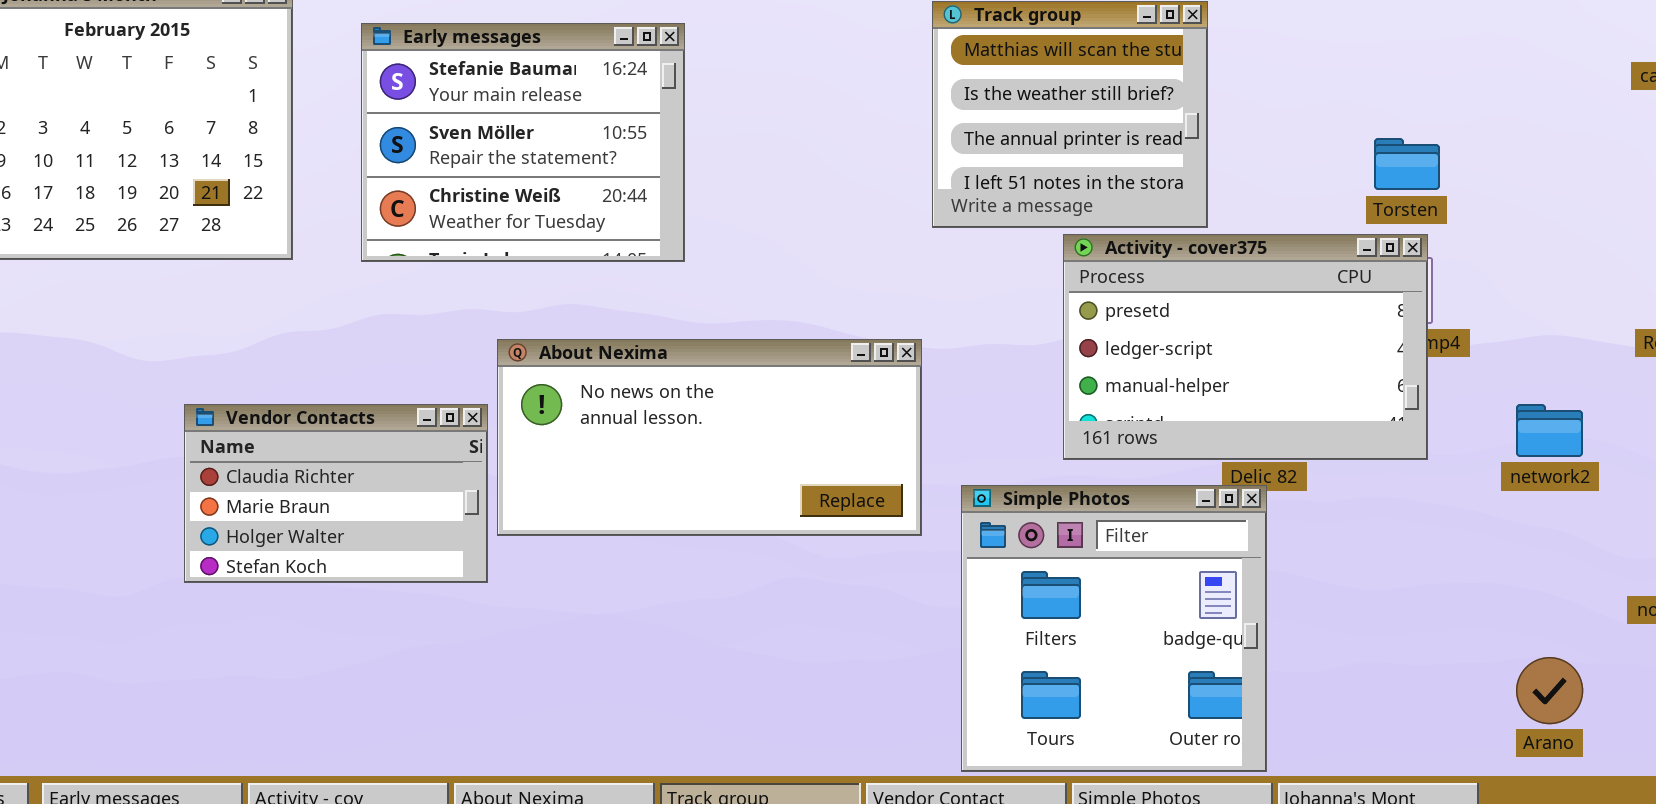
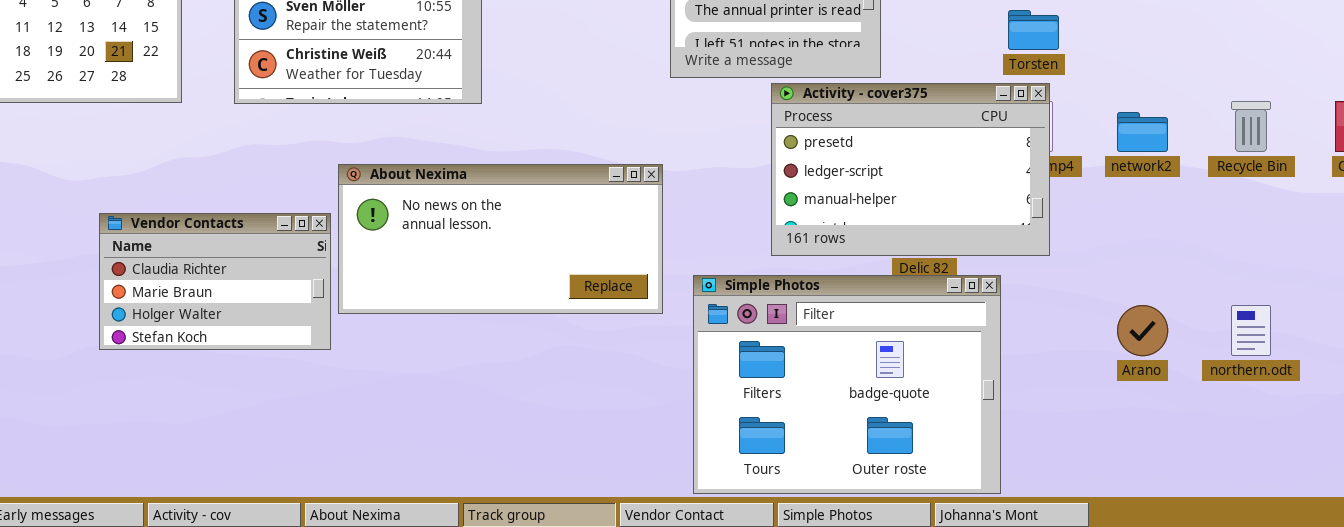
network2: [1516,404,1583,457] -> [1117,112,1168,152], moved
Simple Photos: [961,485,1267,772] -> [693,275,1001,494], resized
Arano: [1516,657,1583,724] -> [1117,305,1168,356], moved

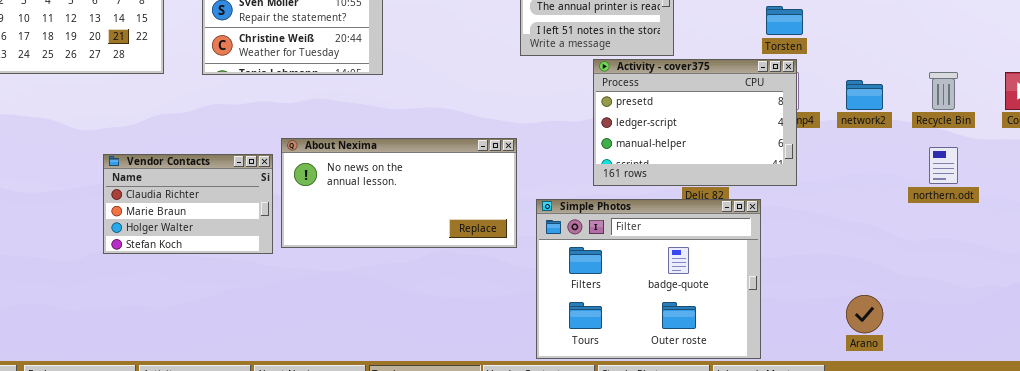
About Nexima: [338,164,663,314] -> [281,138,517,248], moved
Arano: [1117,305,1168,356] -> [846,295,883,333], moved
northern.odt: [1231,305,1271,356] -> [929,147,958,184], moved

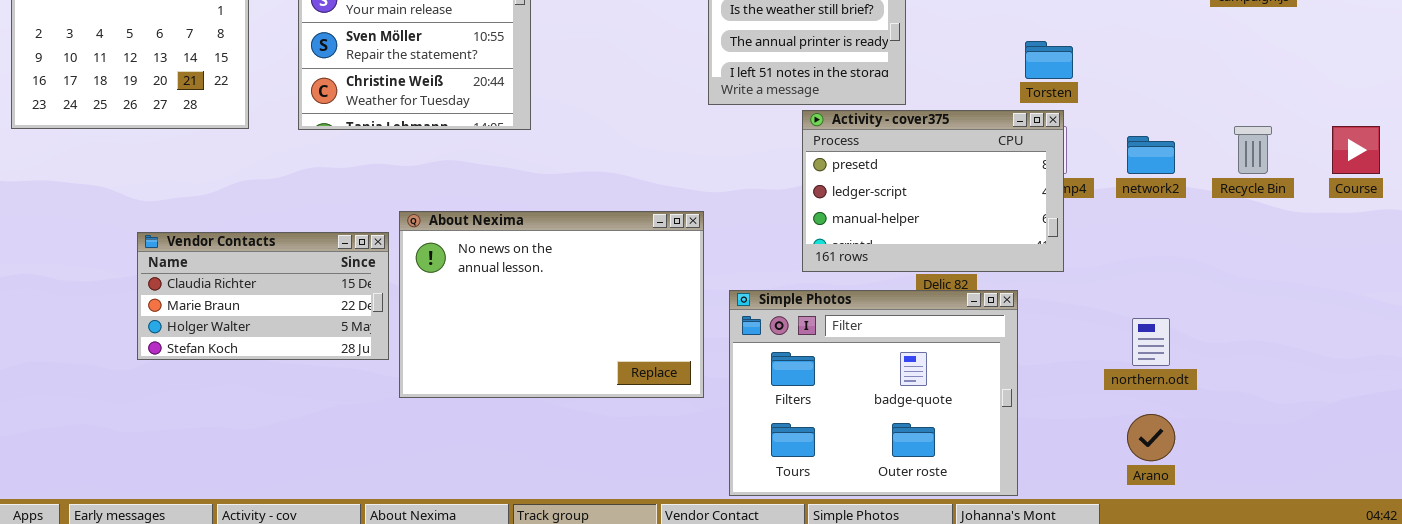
About Nexima: [281,138,517,248] -> [399,211,704,398], resized
northern.odt: [929,147,958,184] -> [1132,318,1170,366], moved
Vendor Contacts: [103,154,273,254] -> [137,232,389,360], resized

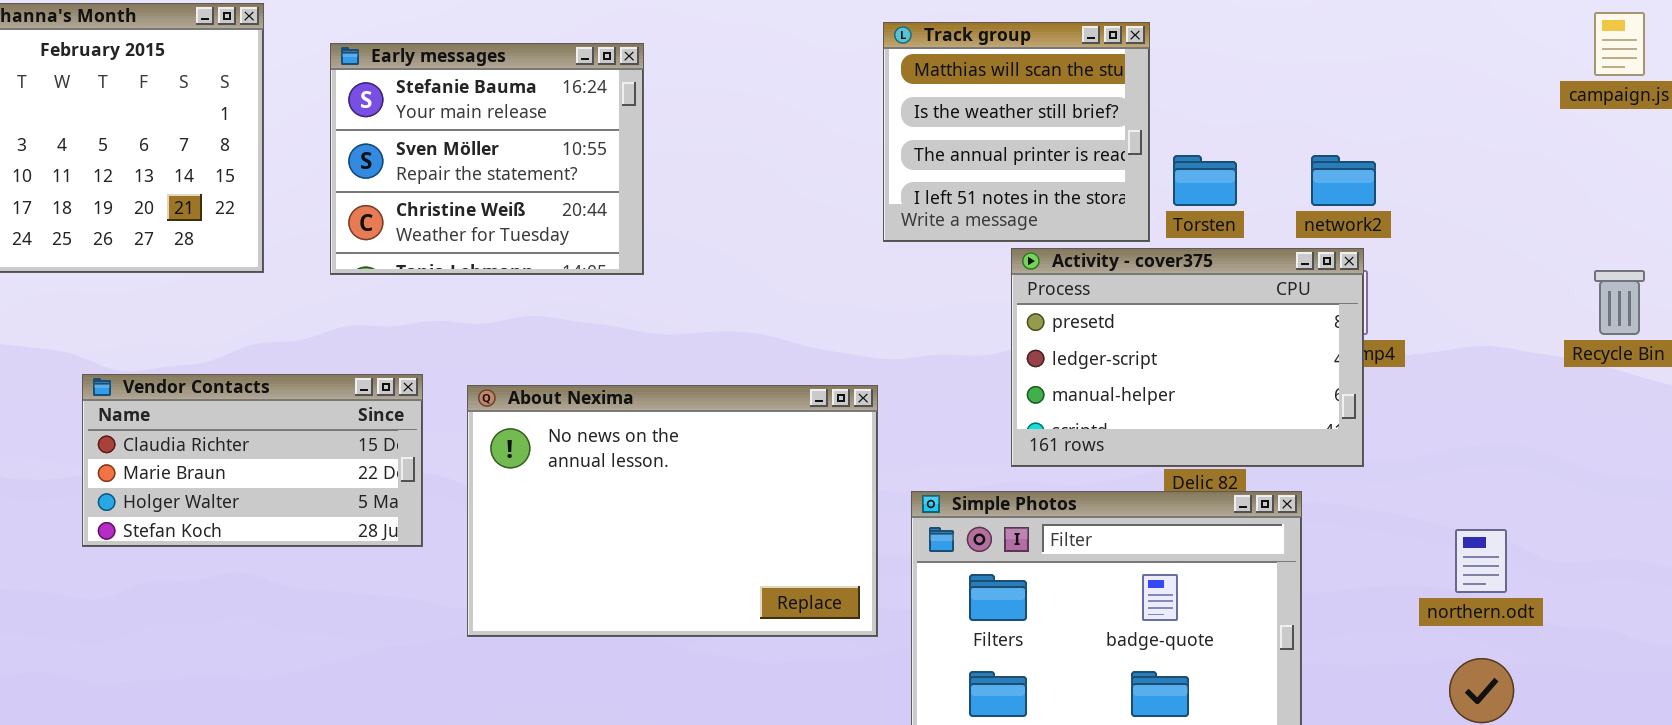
Torsten: [1025,41,1073,79] -> [1173,155,1237,206], moved
network2: [1127,136,1175,174] -> [1311,155,1376,206], moved
Vendor Contacts: [137,232,389,360] -> [82,374,423,547], moved

